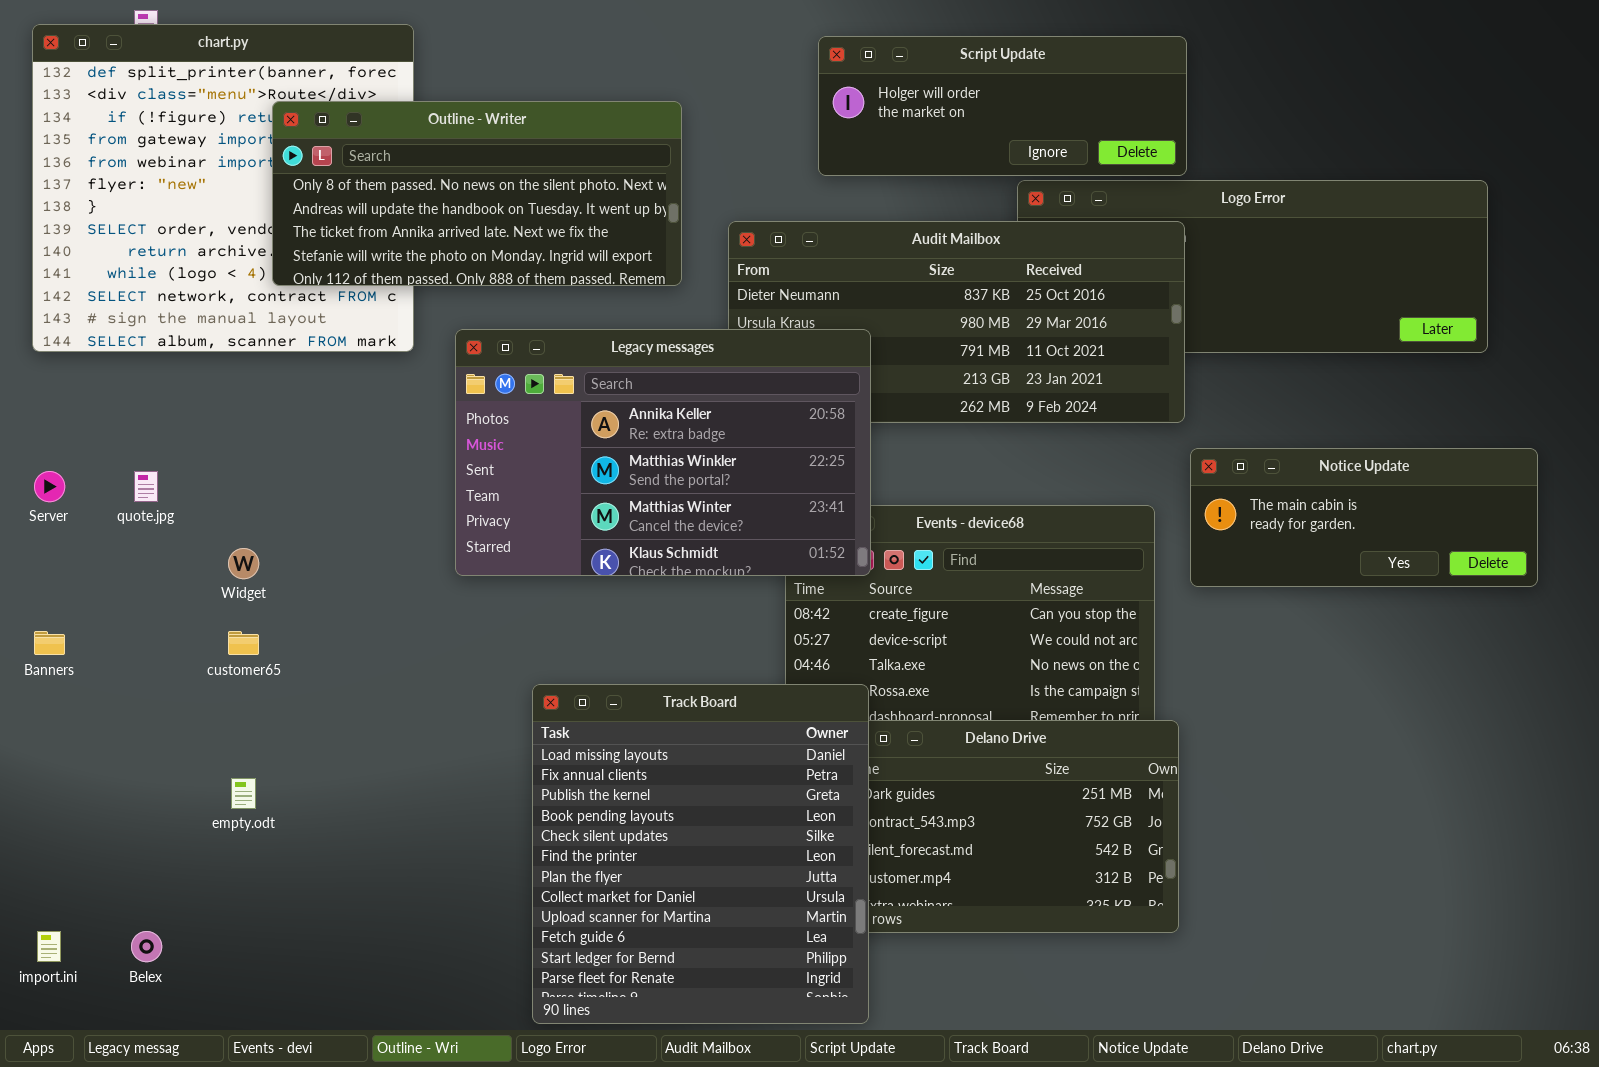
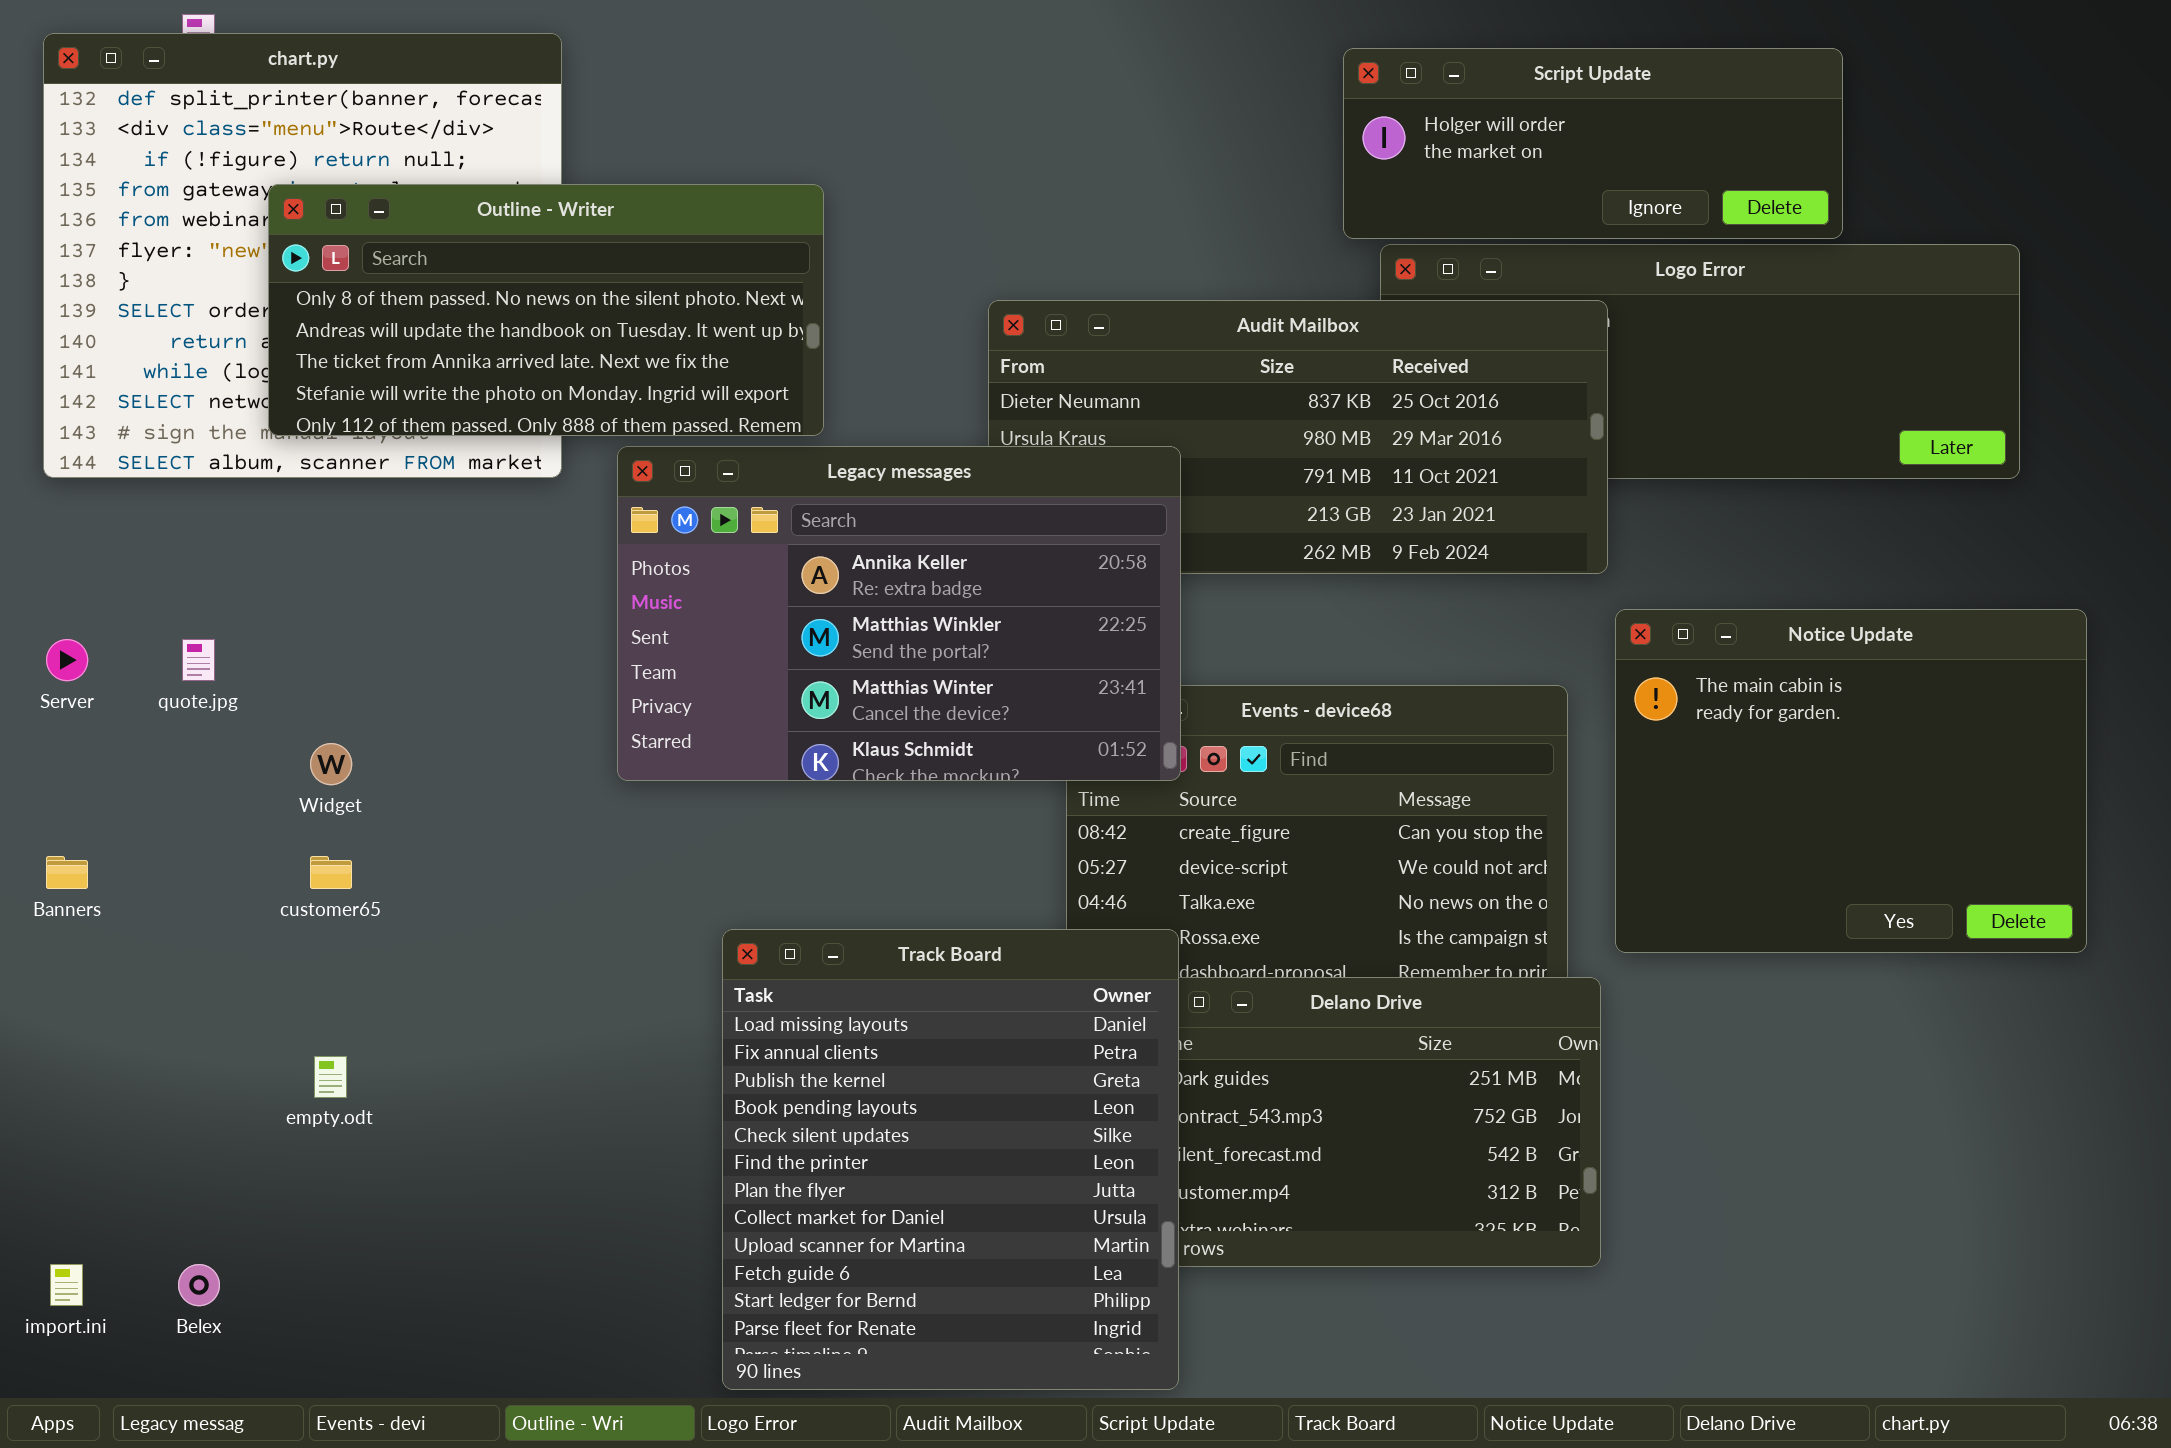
Script Update: [818,36,1187,176] -> [1343,48,1843,239], moved
Outline - Writer: [272,101,682,286] -> [268,184,824,436], moved
Notice Update: [1190,448,1538,587] -> [1615,609,2087,953], resized

